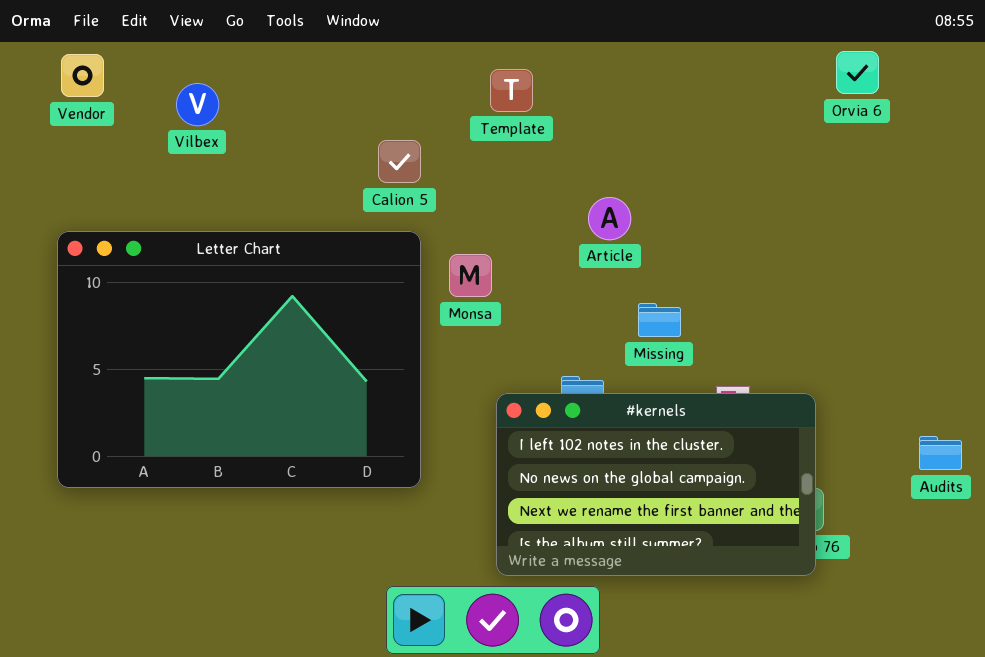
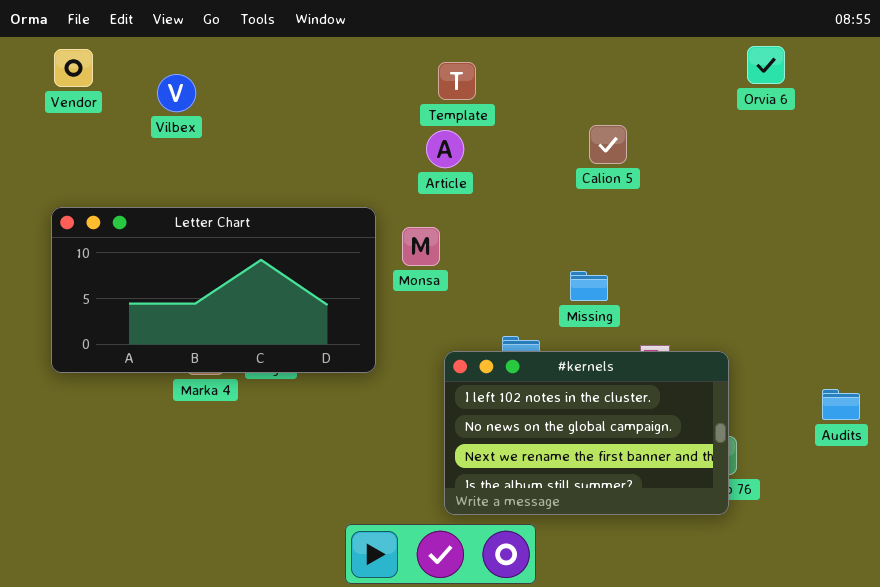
Calion 5: [378,140,421,183] -> [589,125,627,164], moved
Article: [588,197,631,240] -> [426,130,464,168], moved
Letter Chart: [57,231,421,488] -> [51,207,376,373], resized

